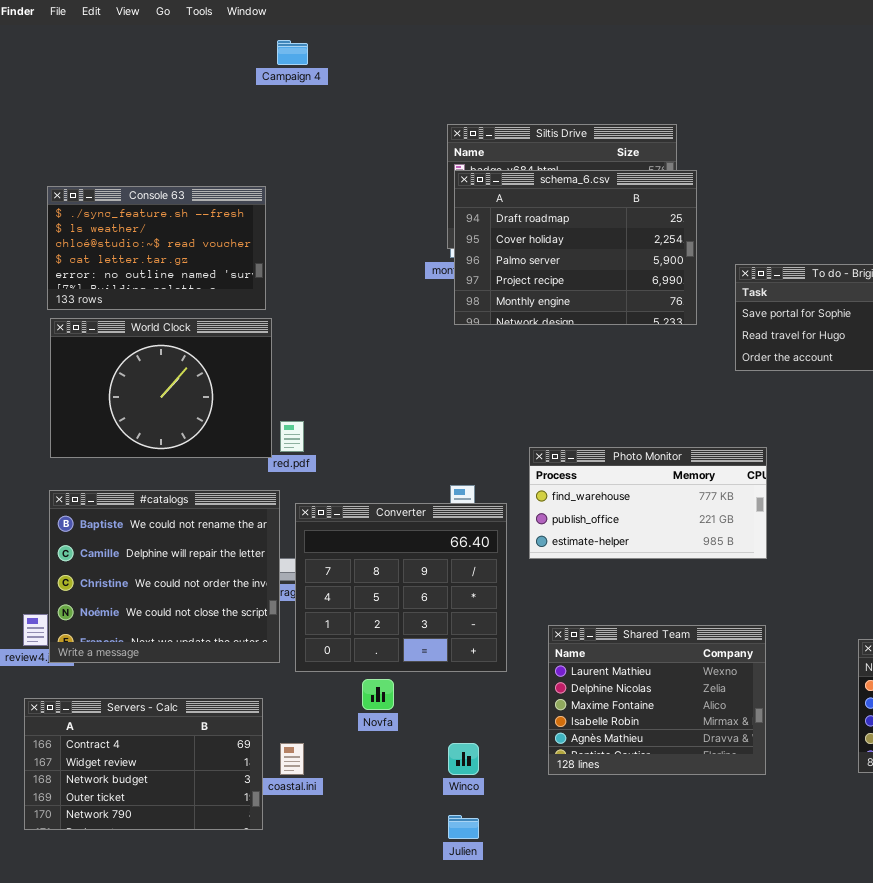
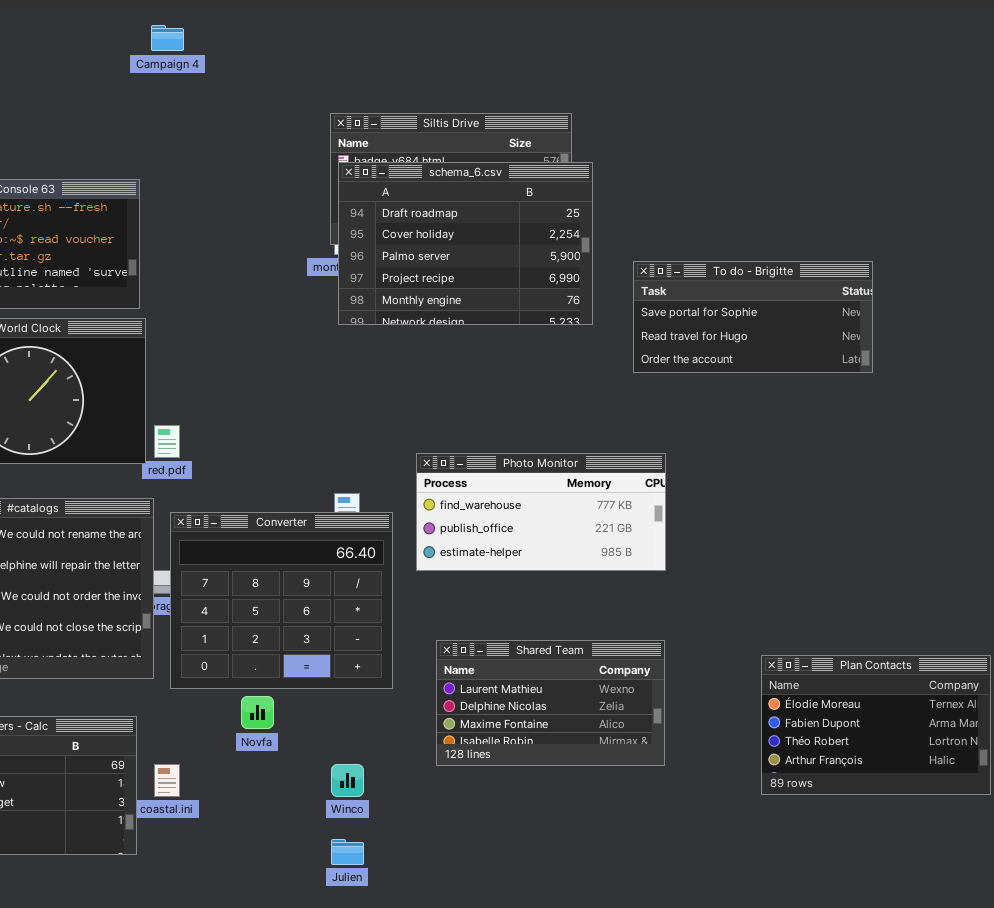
Shared Team: [548,625,766,775] -> [436,640,665,766], resized

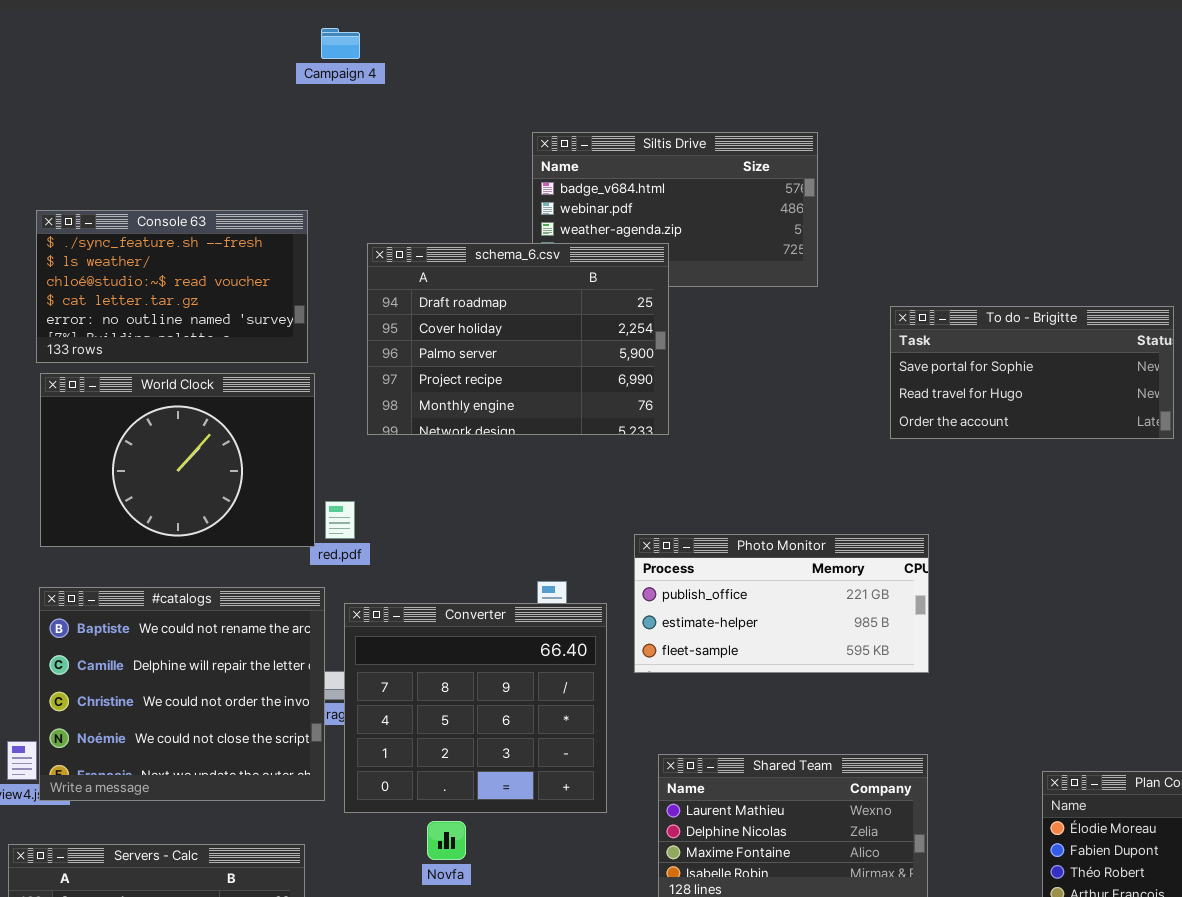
schema_6.csv: [338,162,593,325] -> [367,243,669,435], moved
Photo Monitor: [416,453,666,571] -> [634,534,929,673], scrolled down 1 row

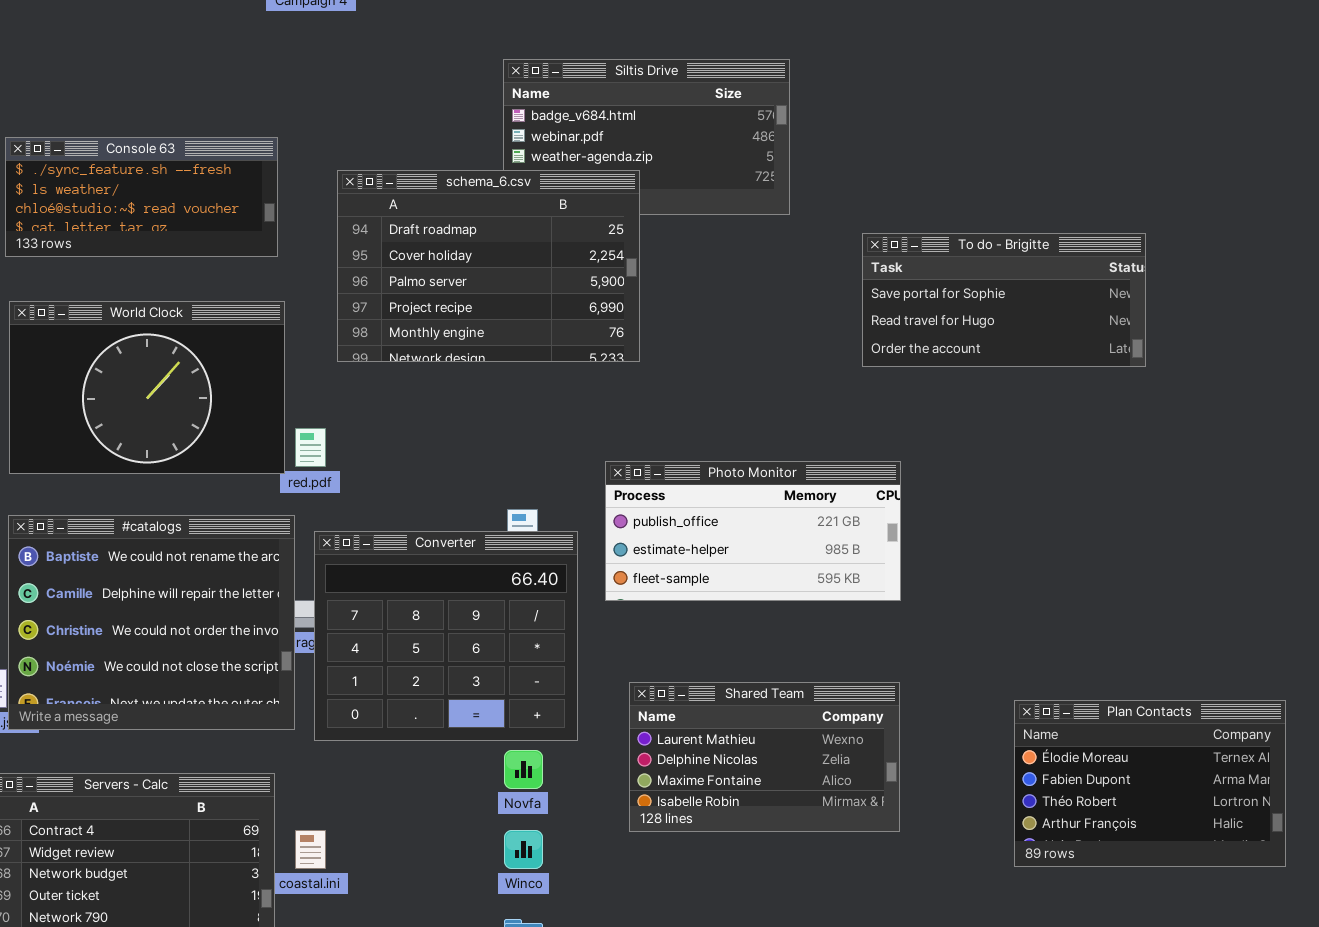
Console 63: [36,210,308,363] -> [5,137,278,257], resized
Novfa: [427,821,466,860] -> [504,750,543,789], moved

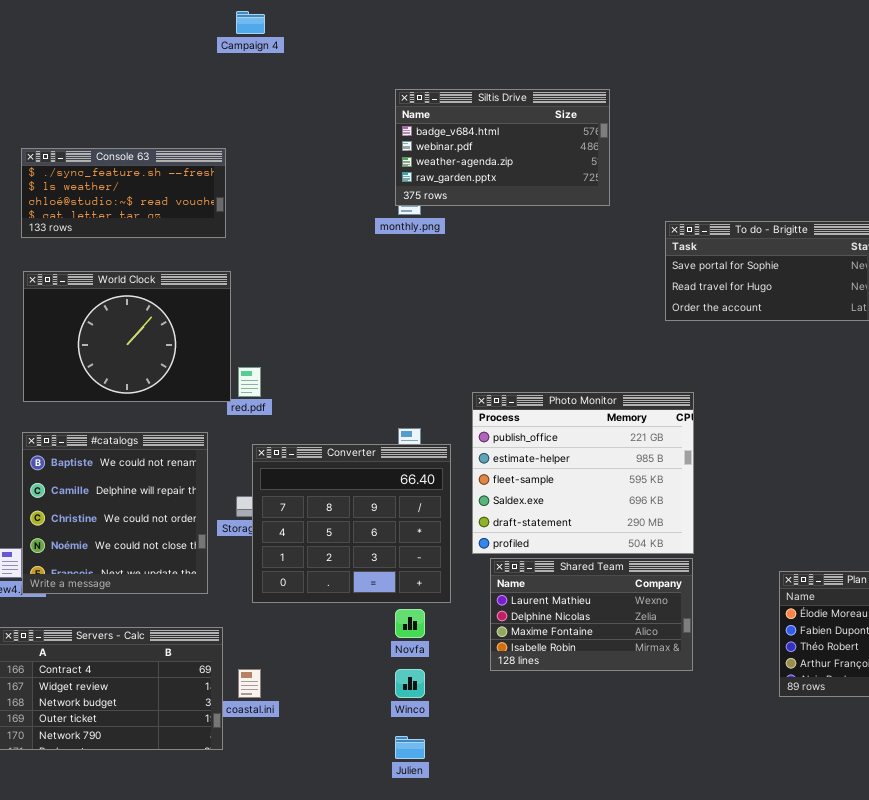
schema_6.csv: [337,170,640,362] -> none, closed
Photo Monitor: [605,461,901,601] -> [472,392,694,554], resized
#catalogs: [8,515,295,730] -> [22,432,208,594], resized

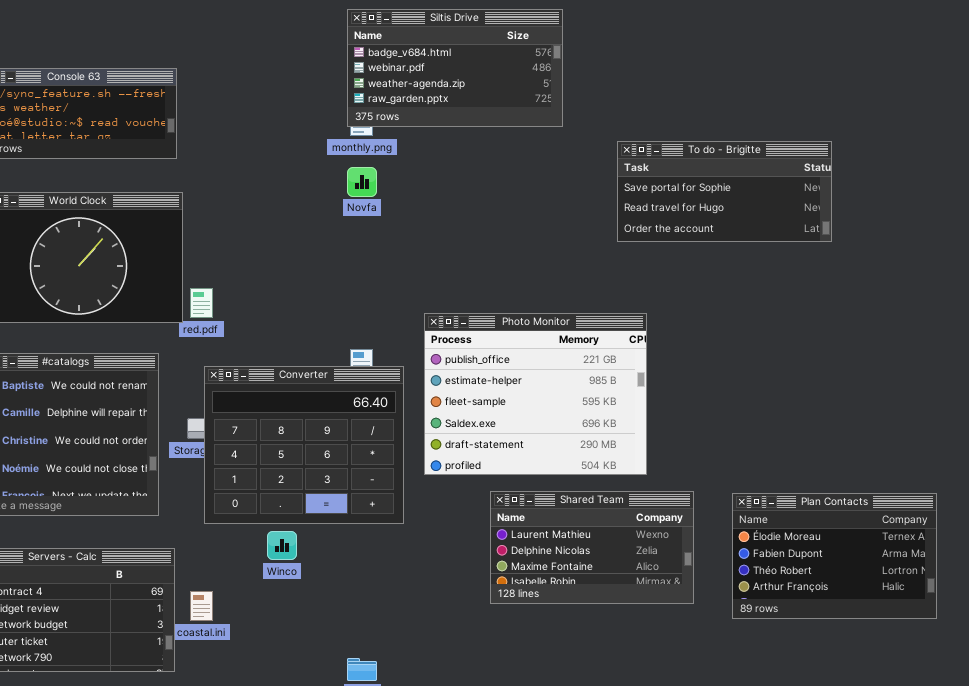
Shared Team: [490,558,693,671] -> [490,491,694,604], moved
Novfa: [395,609,425,638] -> [347,167,377,197], moved
Winco: [395,669,425,698] -> [267,531,297,560], moved

